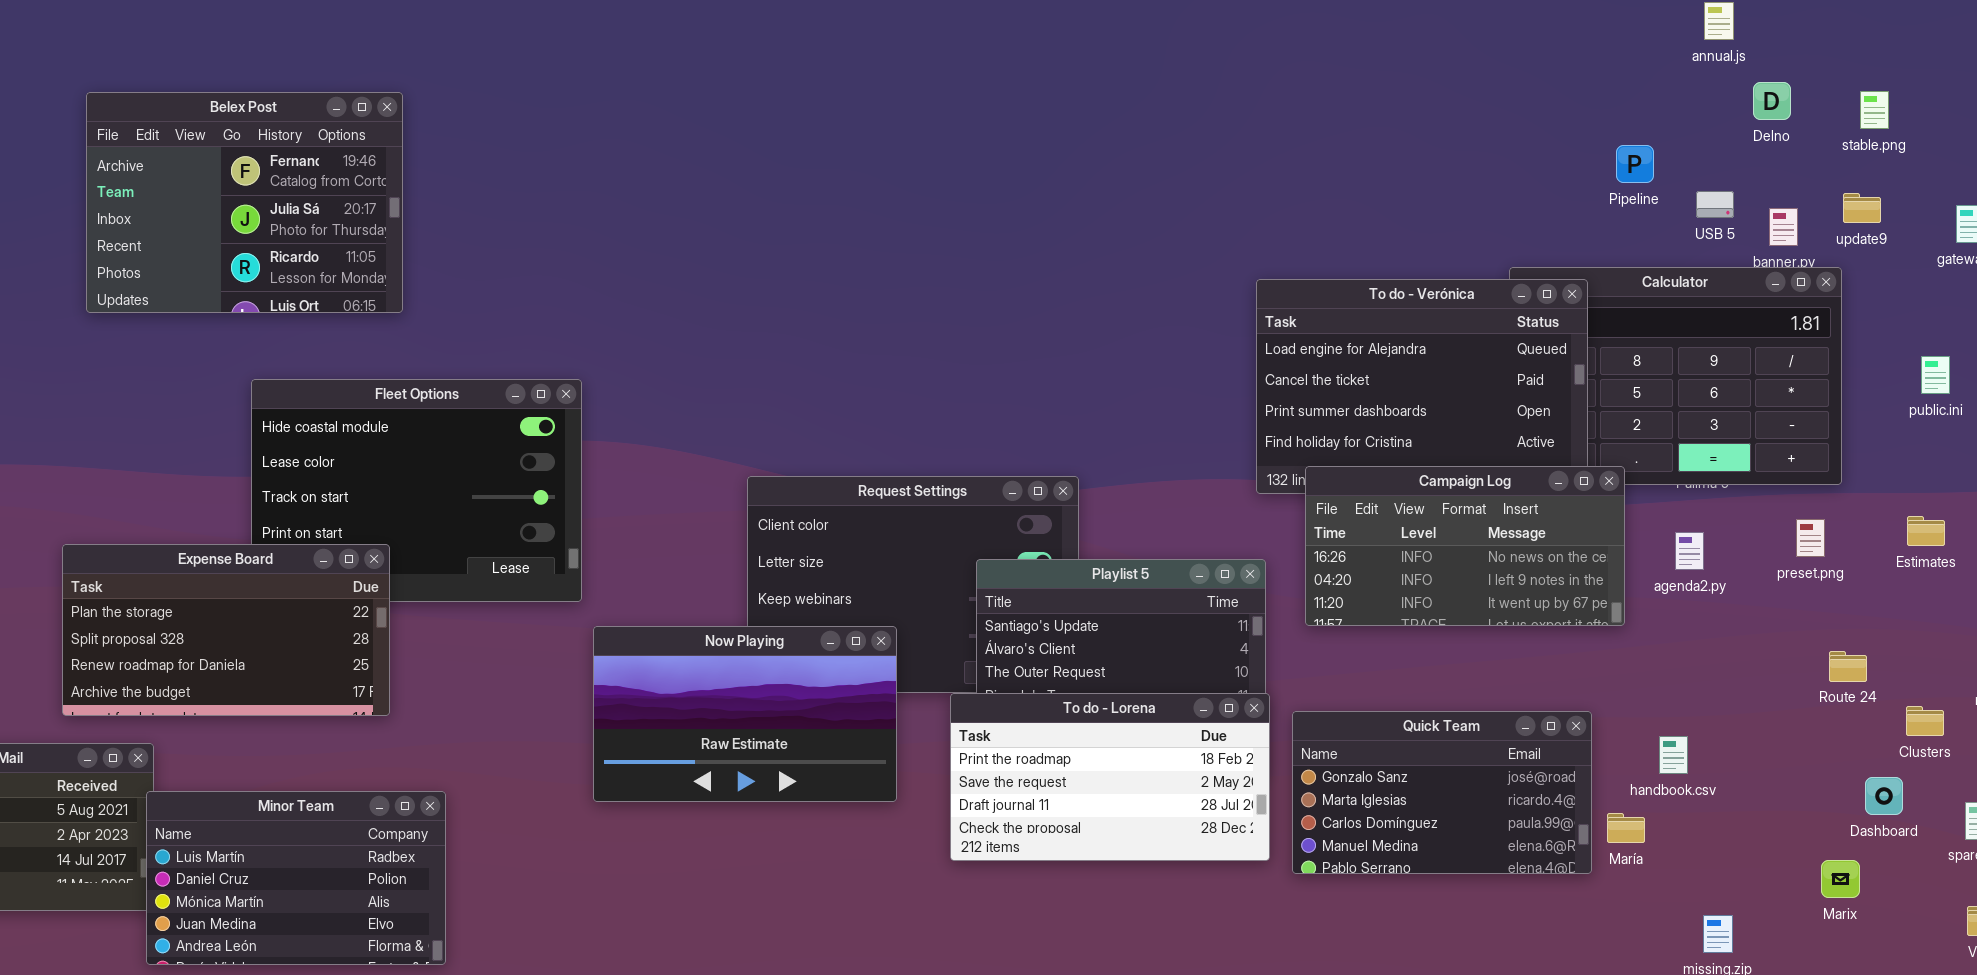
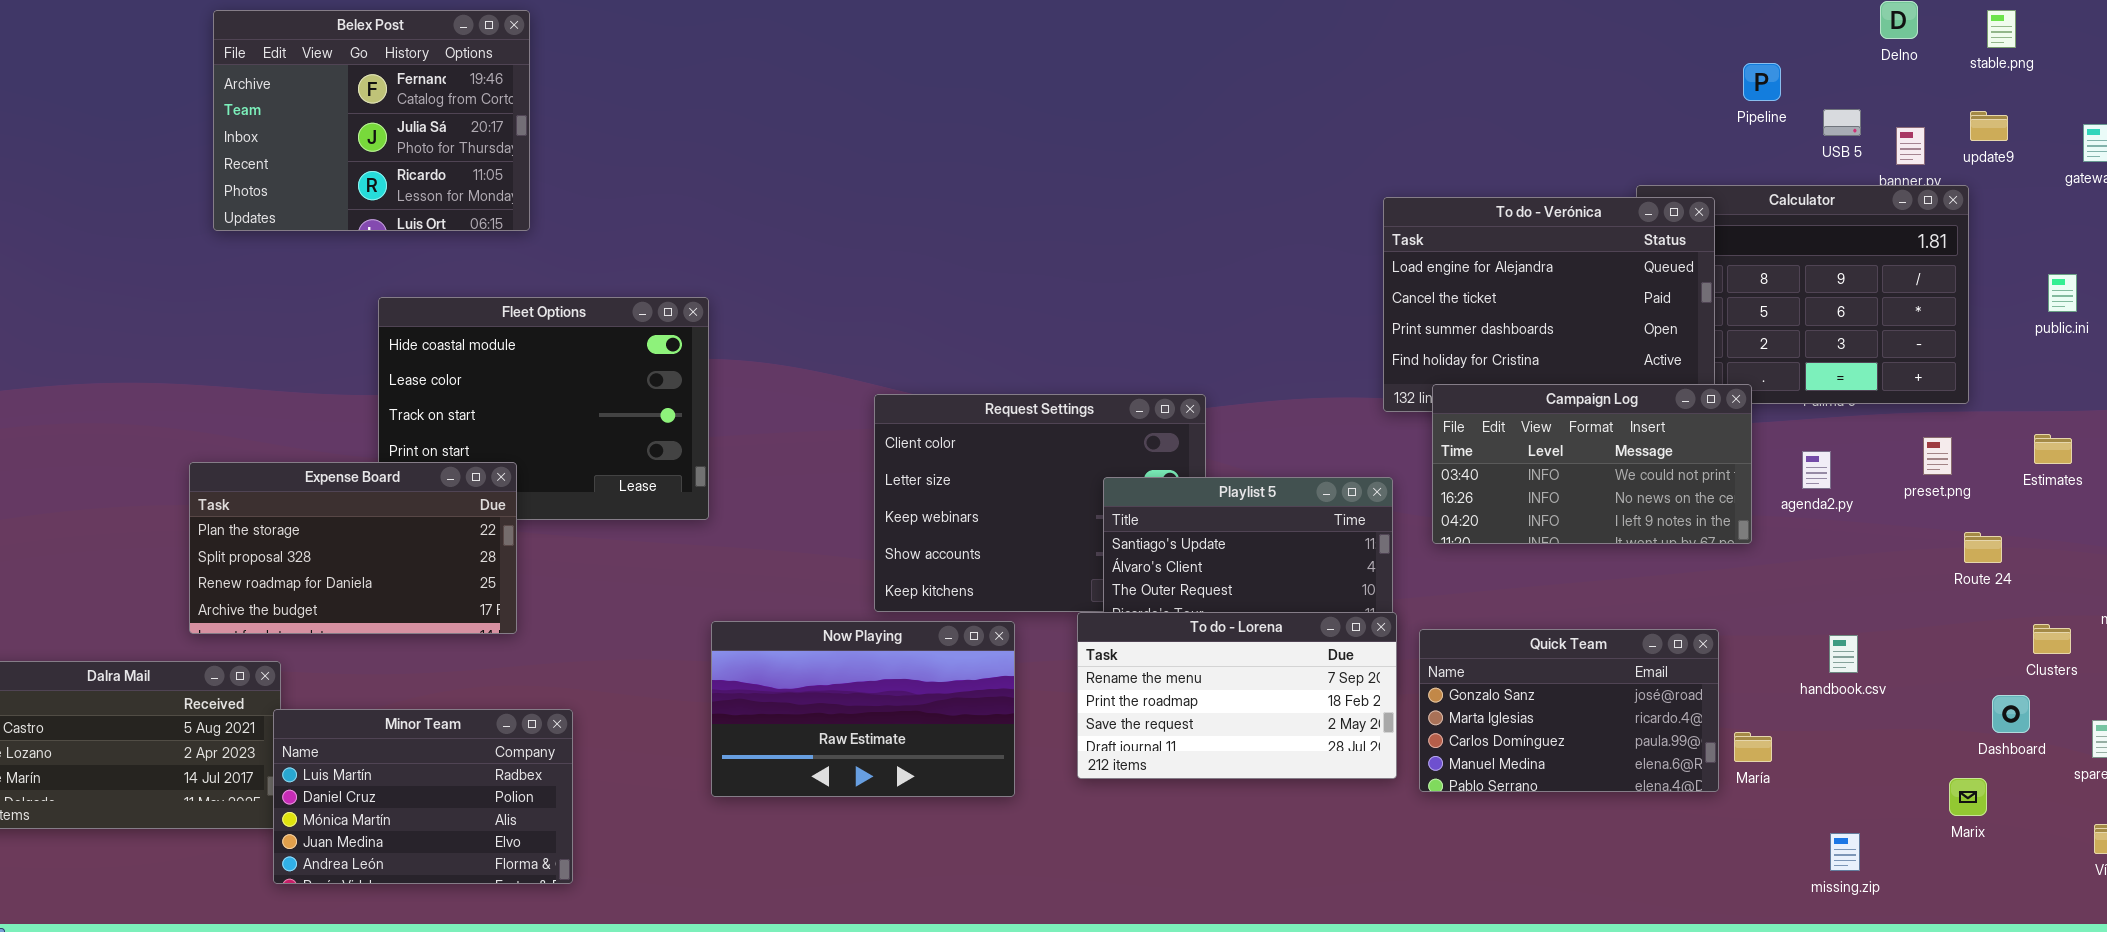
Campaign Log: [1305,466,1625,626] -> [1432,384,1752,544], scrolled up 1 row
Now Playing: [593,626,897,802] -> [711,621,1015,797], moved
Route 24: [1829,651,1867,682] -> [1964,532,2002,563], moved
To do - Lorena: [950,693,1270,861] -> [1077,612,1397,779], scrolled up 1 row
handbook.csv: [1659,736,1688,774] -> [1829,635,1858,673], moved

